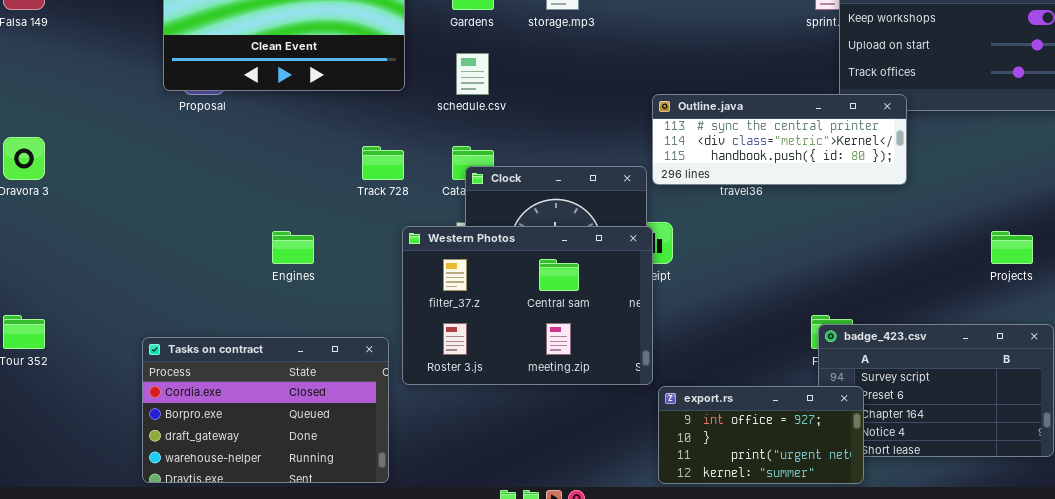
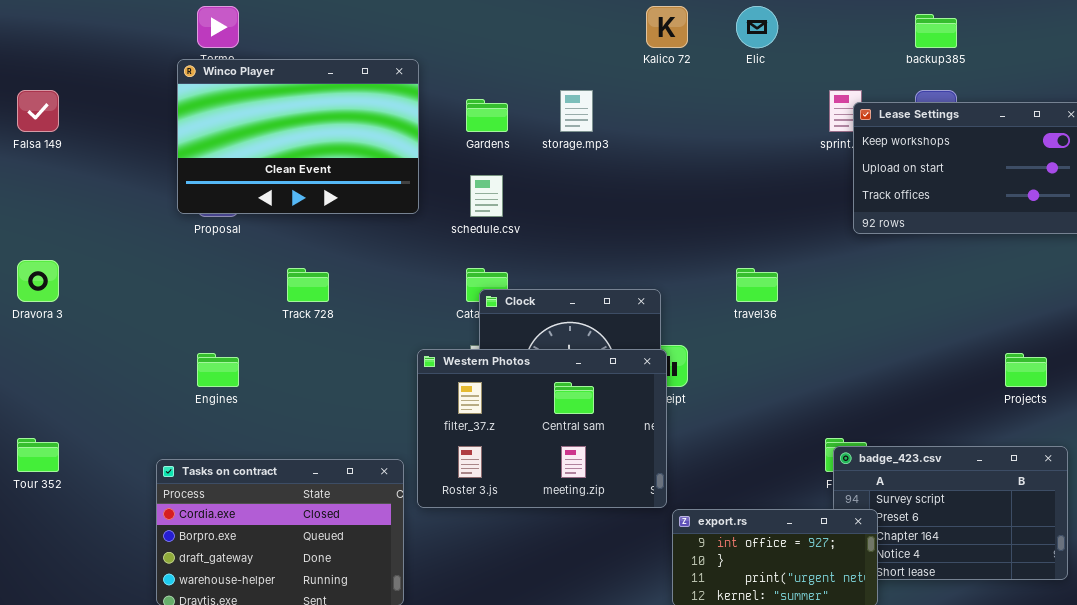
Outline.java: [652,94,907,185] -> none, closed
Track 728: [362,146,404,180] -> [287,268,329,302], moved
Engines: [272,231,314,264] -> [197,353,239,387], moved

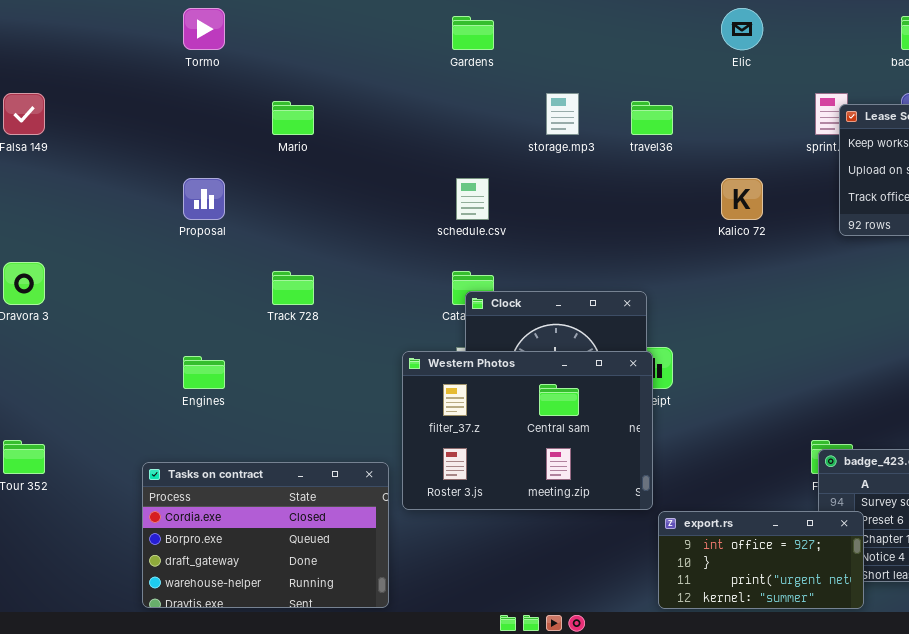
Kalico 72: [646,6,688,48] -> [721,178,763,220], moved
Winco Player: [177,59,419,214] -> none, closed
Gardens: [466,99,508,132] -> [452,16,494,50], moved
travel36: [736,268,778,302] -> [631,101,673,135], moved

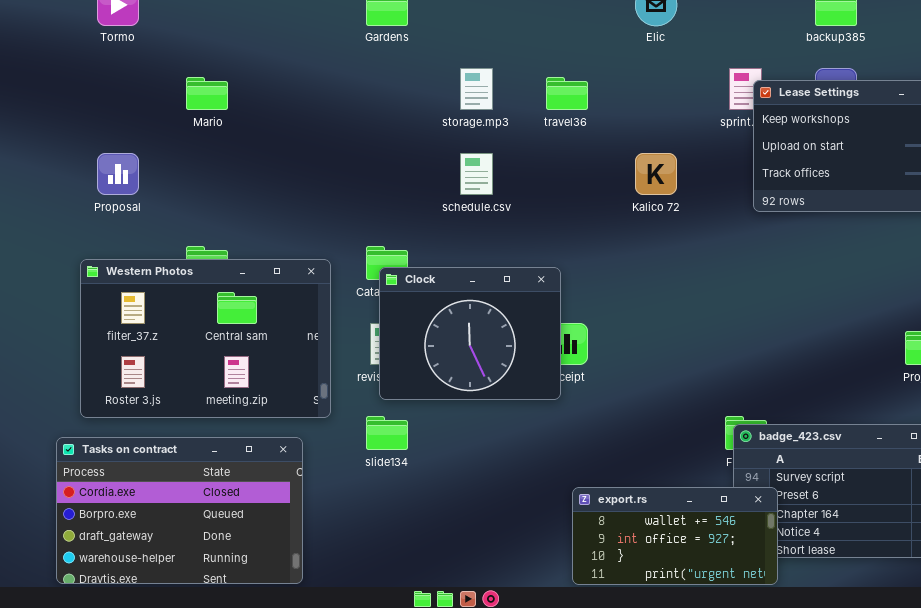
schedule.csv: [456,178,489,220] -> [460,153,493,195], moved
Western Photos: [402,351,653,510] -> [80,259,331,418], moved
export.rs: [658,511,864,609] -> [572,487,778,585], scrolled up 1 row

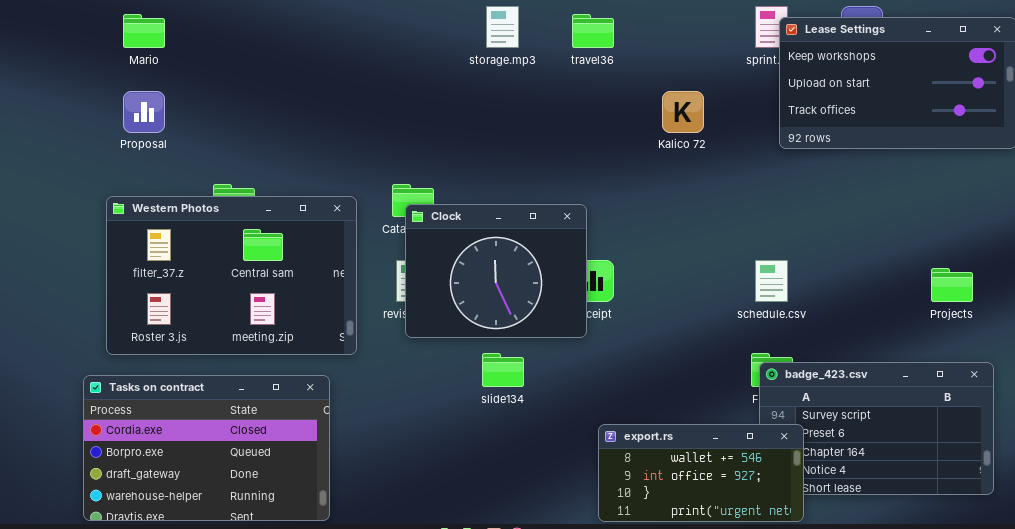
Mario: [186,77,228,110] -> [123,14,165,48], moved
schedule.csv: [460,153,493,195] -> [755,260,788,302], moved
slide134: [366,416,408,450] -> [482,353,524,387], moved

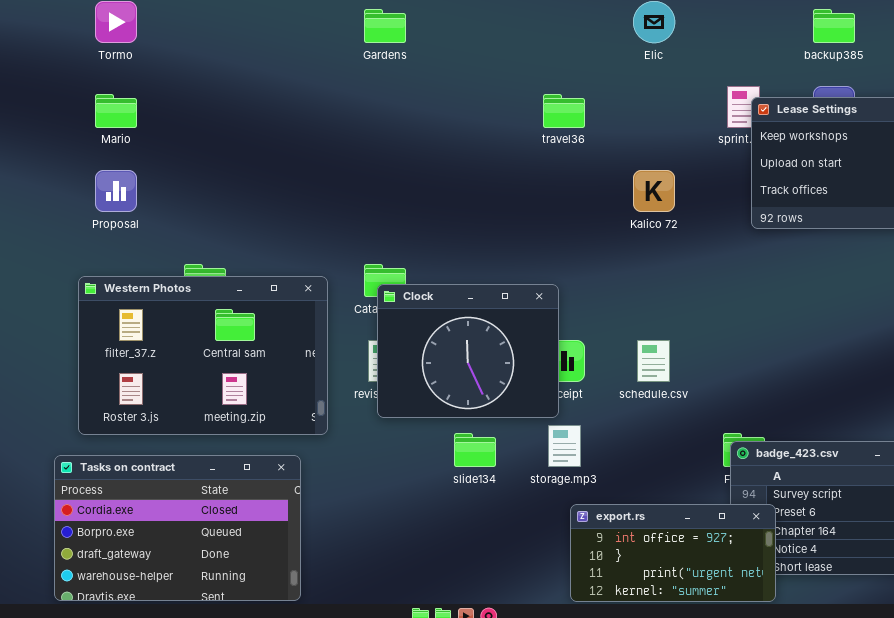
storage.mp3: [486,6,519,48] -> [548,425,581,467], moved
schedule.csv: [755,260,788,302] -> [637,340,670,382], moved
export.rs: [598,424,804,522] -> [570,504,776,602], scrolled down 1 row

